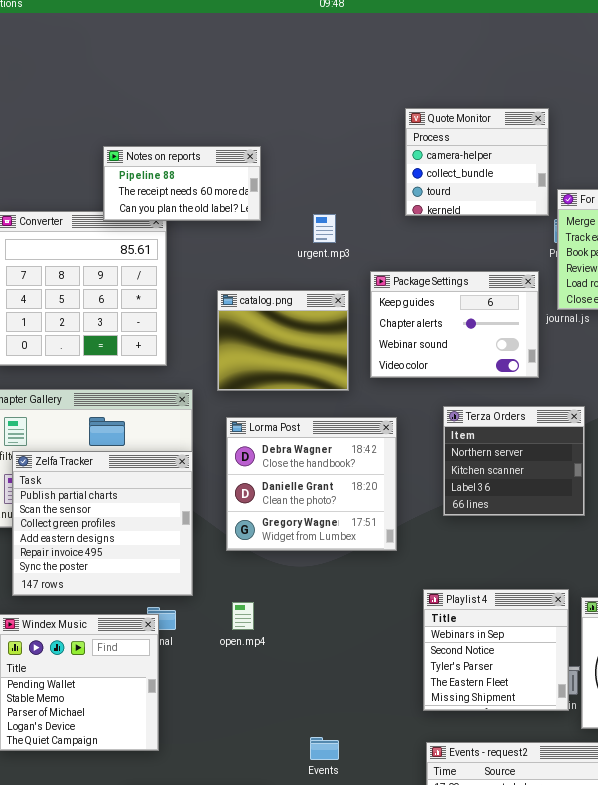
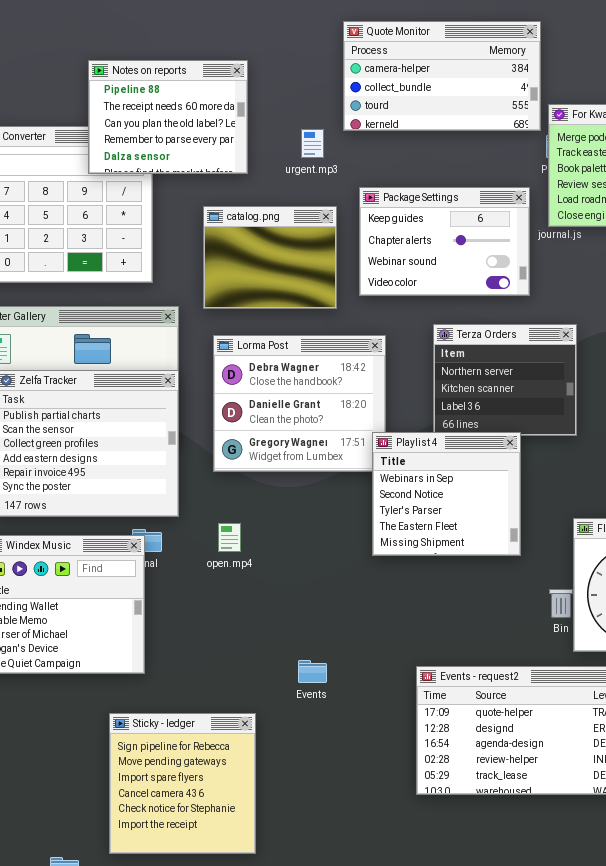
Quote Monitor: [405,108,549,216] -> [343,21,541,131], resized
Notes on reports: [103,146,261,221] -> [88,60,248,174], resized
Playlist 4: [423,589,569,711] -> [372,432,521,556], moved

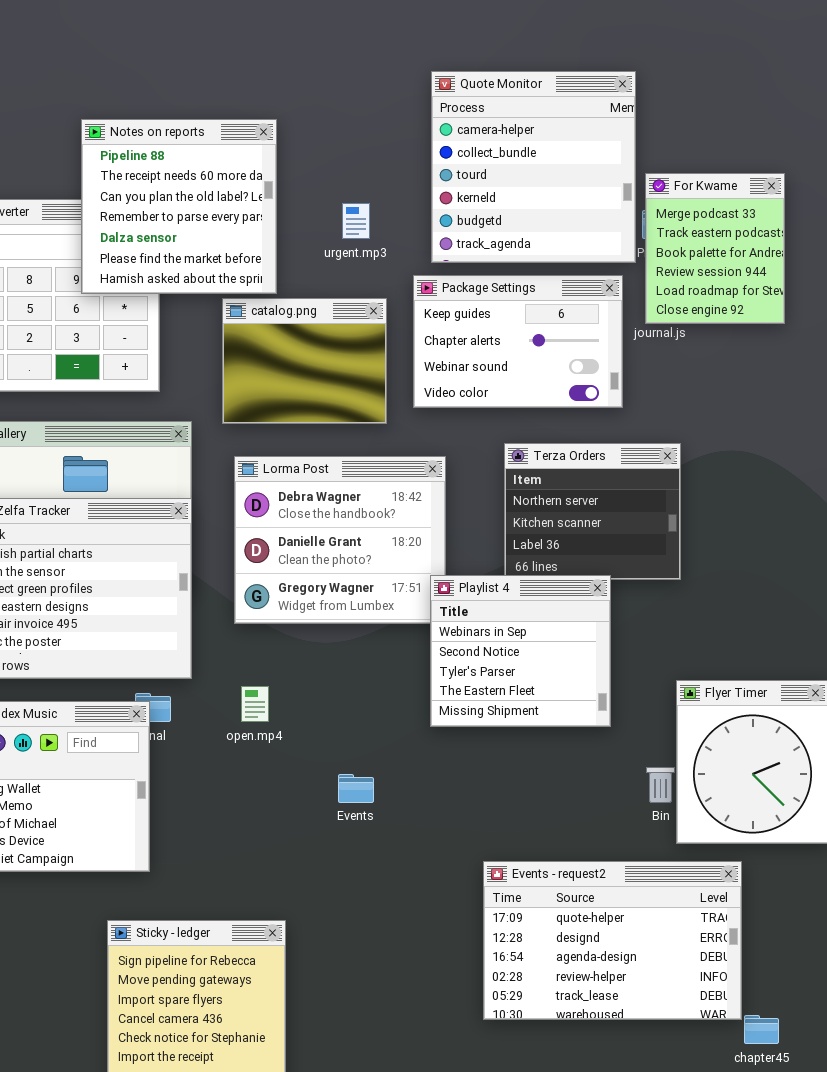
Quote Monitor: [343,21,541,131] -> [431,71,636,263], resized
Notes on reports: [88,60,248,174] -> [81,119,277,294], resized
Events: [298,660,327,683] -> [338,774,374,803], moved

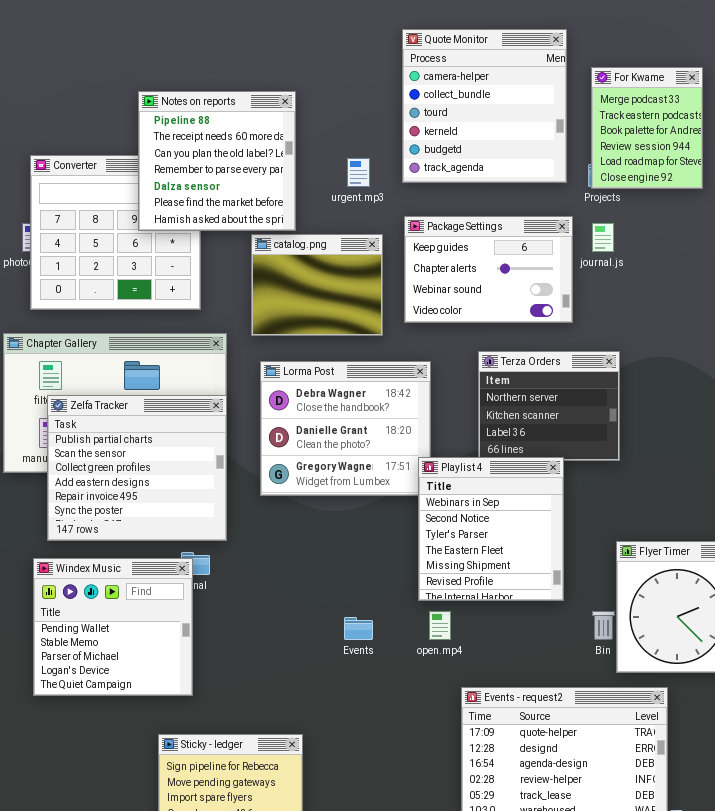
Quote Monitor: [431,71,636,263] -> [402,29,567,183], moved
For Kwame: [645,173,785,324] -> [591,67,703,189], moved
Playlist 4: [430,575,611,727] -> [418,457,564,601], resized
open.mp4: [241,686,269,722] -> [429,611,451,640], moved

